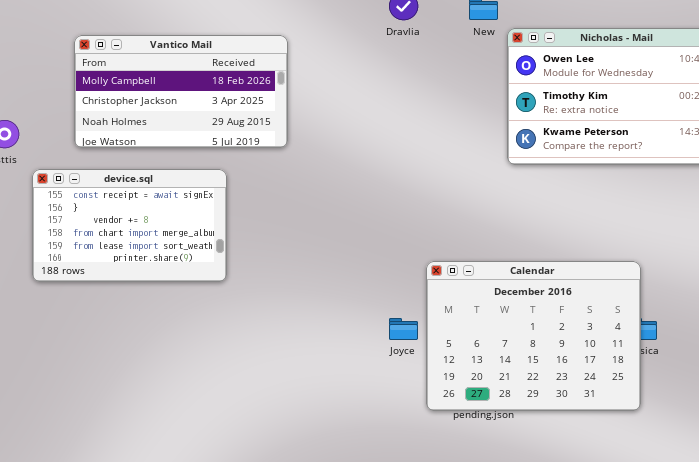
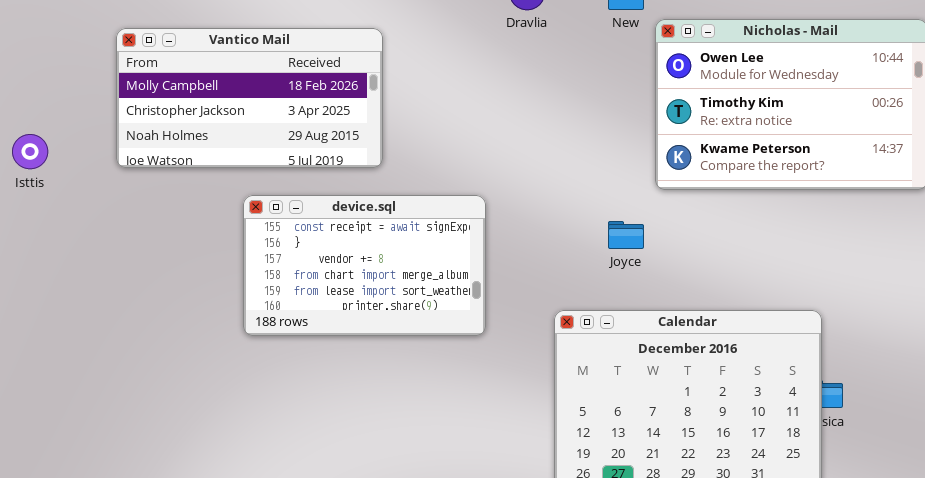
device.sql: [32,169,227,282] -> [243,195,486,336], moved
Joyce: [389,318,418,340] -> [608,221,644,249], moved

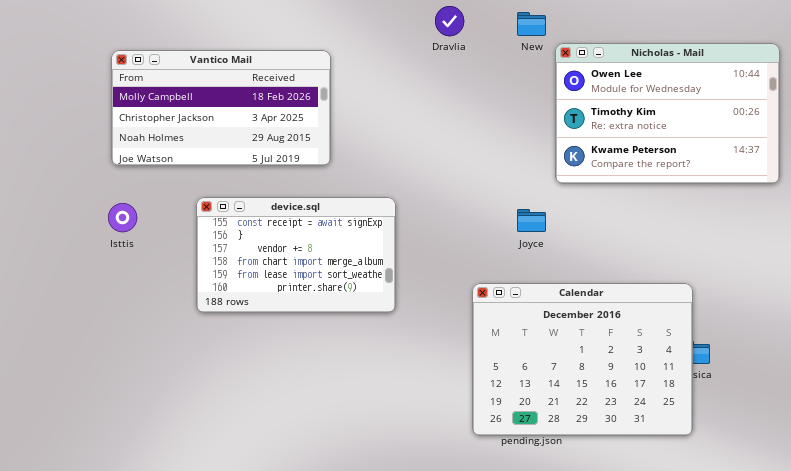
Isttis: [12,134,48,169] -> [108,203,137,232], moved
device.sql: [243,195,486,336] -> [196,197,396,313], moved

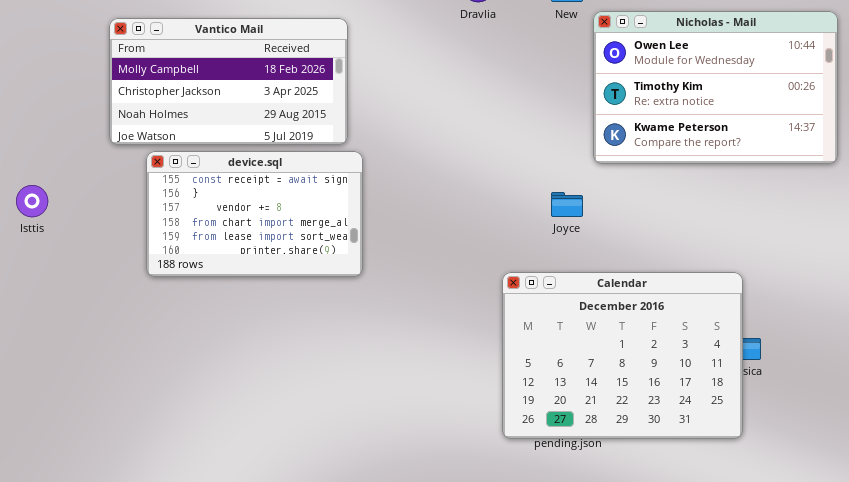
device.sql: [196,197,396,313] -> [146,151,363,277], moved
Isttis: [108,203,137,232] -> [16,185,48,217], moved

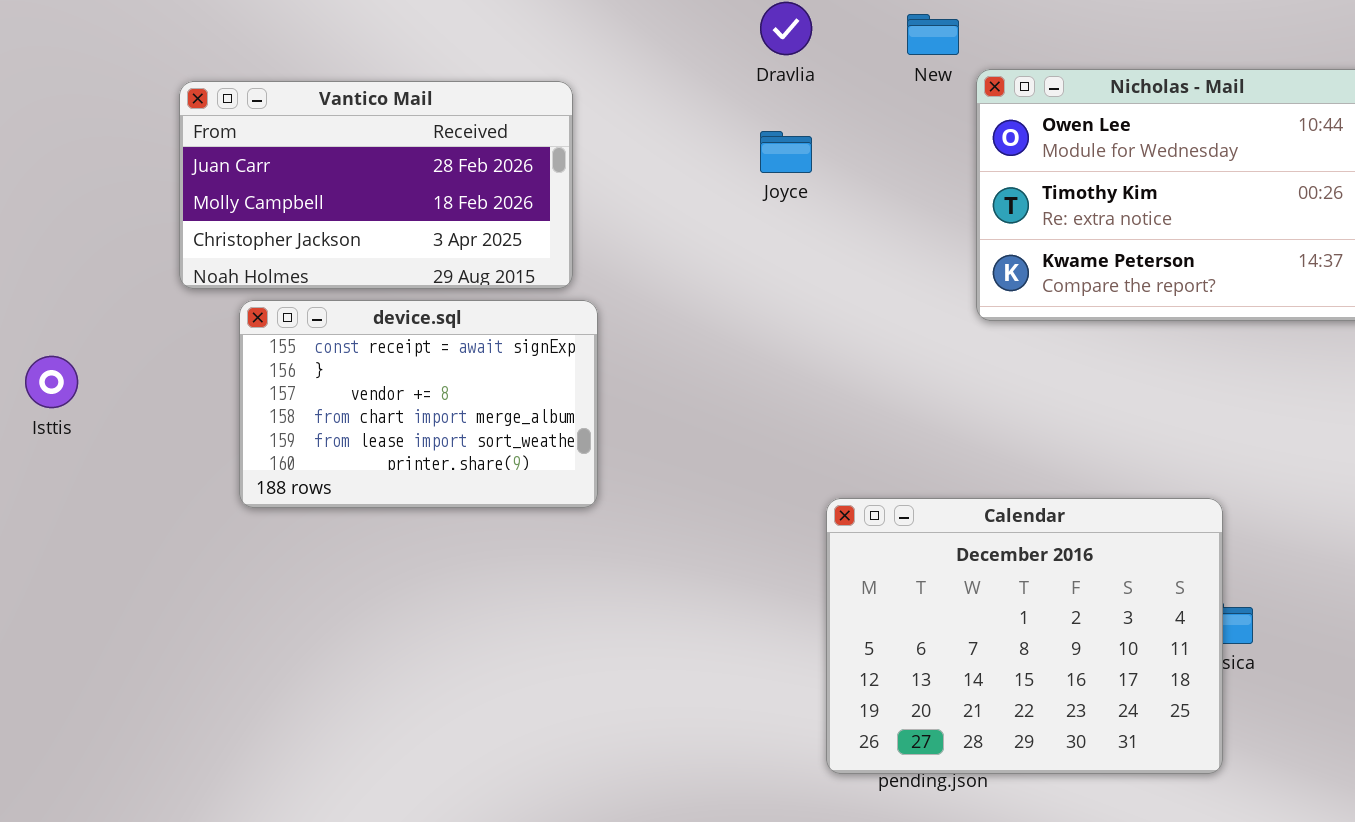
Vantico Mail: [109,18,348,145] -> [179,81,573,289], scrolled up 1 row
Joyce: [551,192,583,217] -> [760,131,812,173], moved

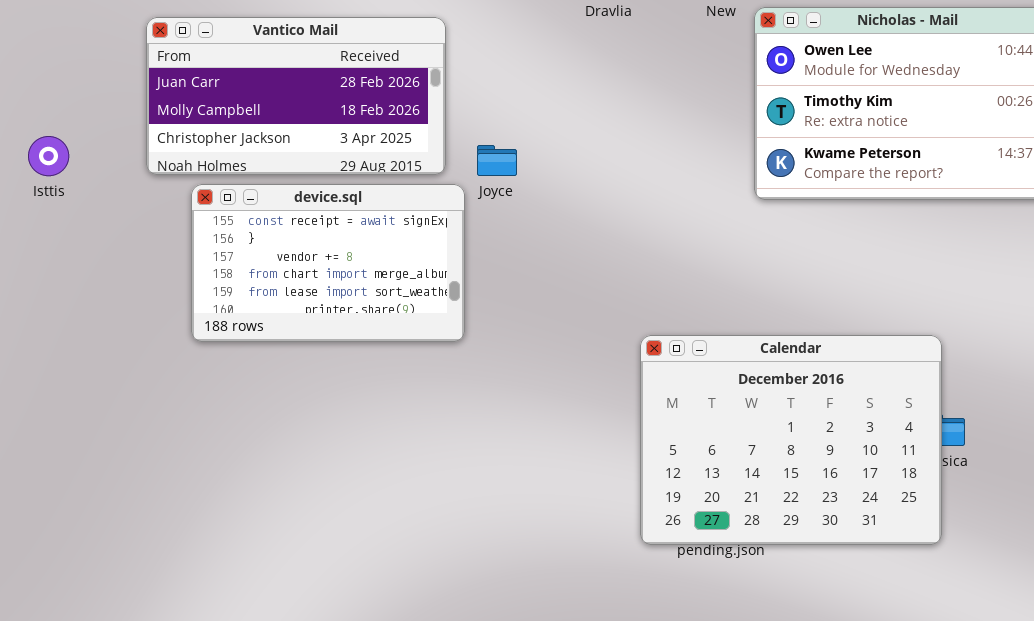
Joyce: [760,131,812,173] -> [477,145,517,176], moved
Isttis: [25,356,78,408] -> [28,136,69,176], moved

